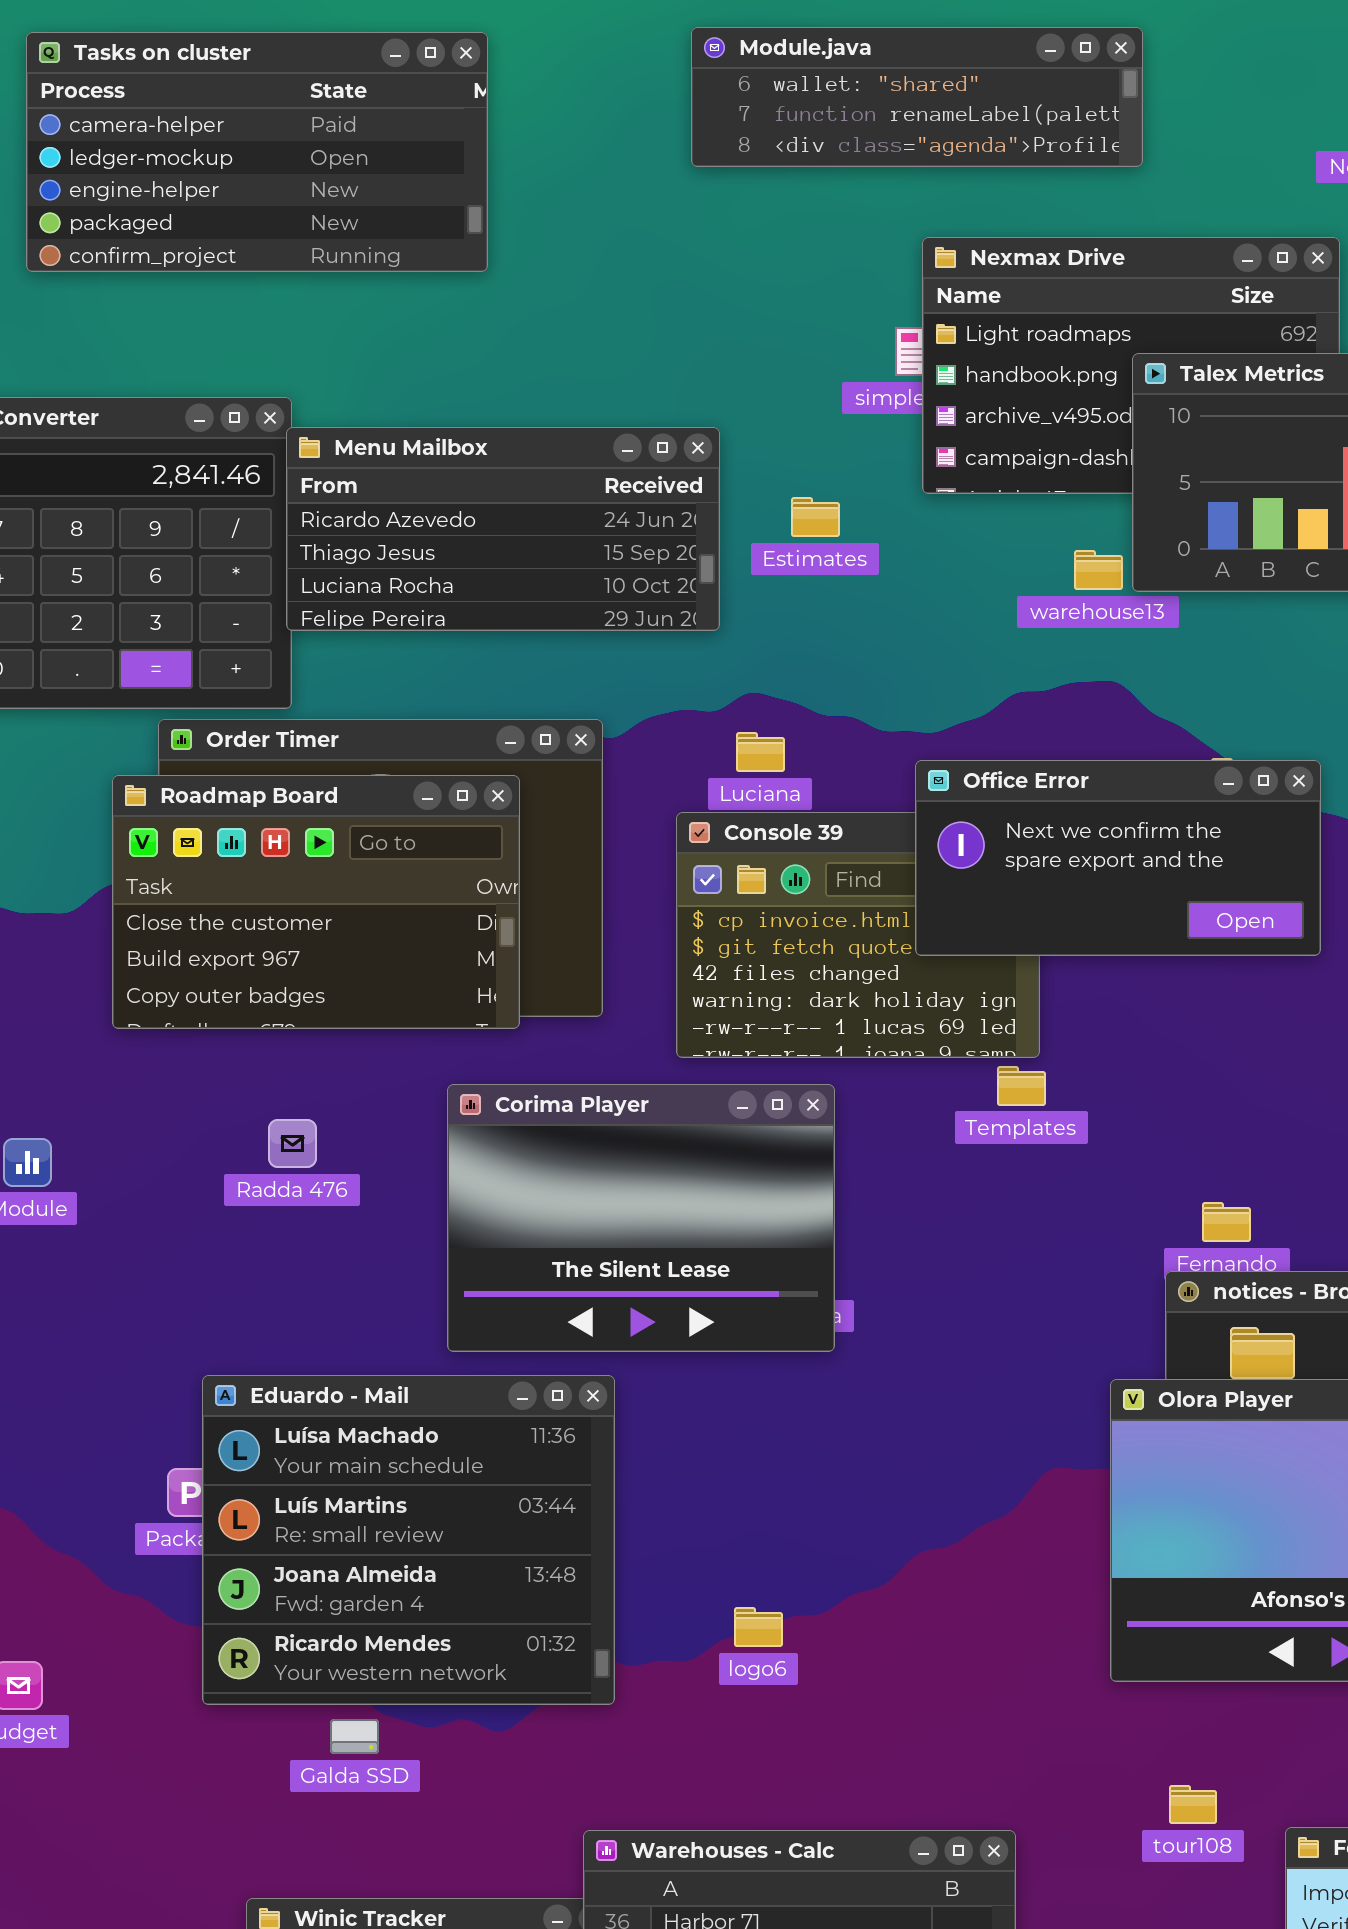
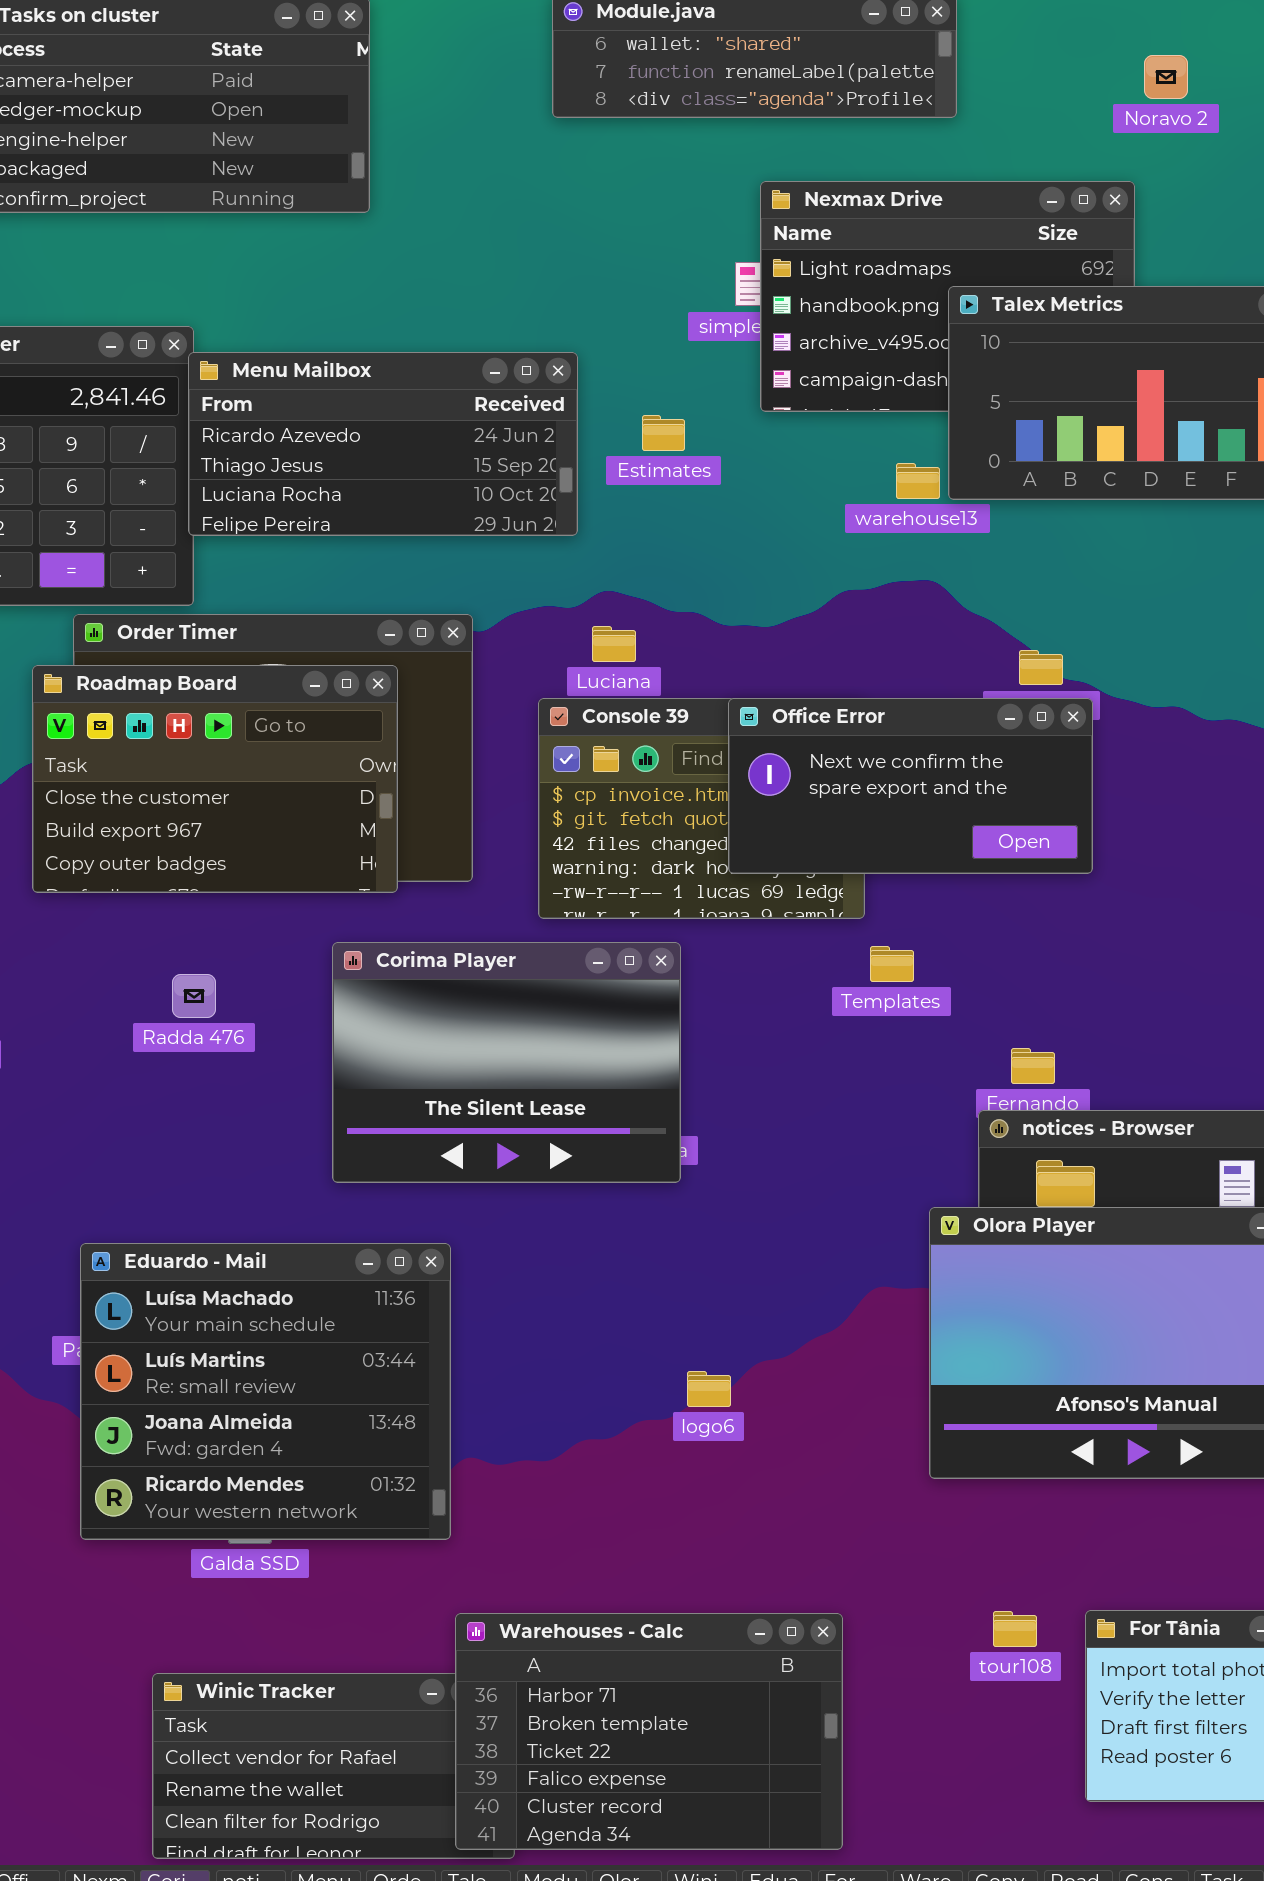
Office Error: [915,760,1321,956] -> [728,698,1093,874], moved
Templates: [997,1066,1046,1106] -> [870,946,914,982], moved
Eduardo - Mail: [202,1375,615,1705] -> [80,1243,451,1540], moved
logo6: [734,1607,783,1647] -> [687,1371,731,1407], moved
tour108: [1169,1785,1217,1824] -> [993,1611,1037,1647], moved

